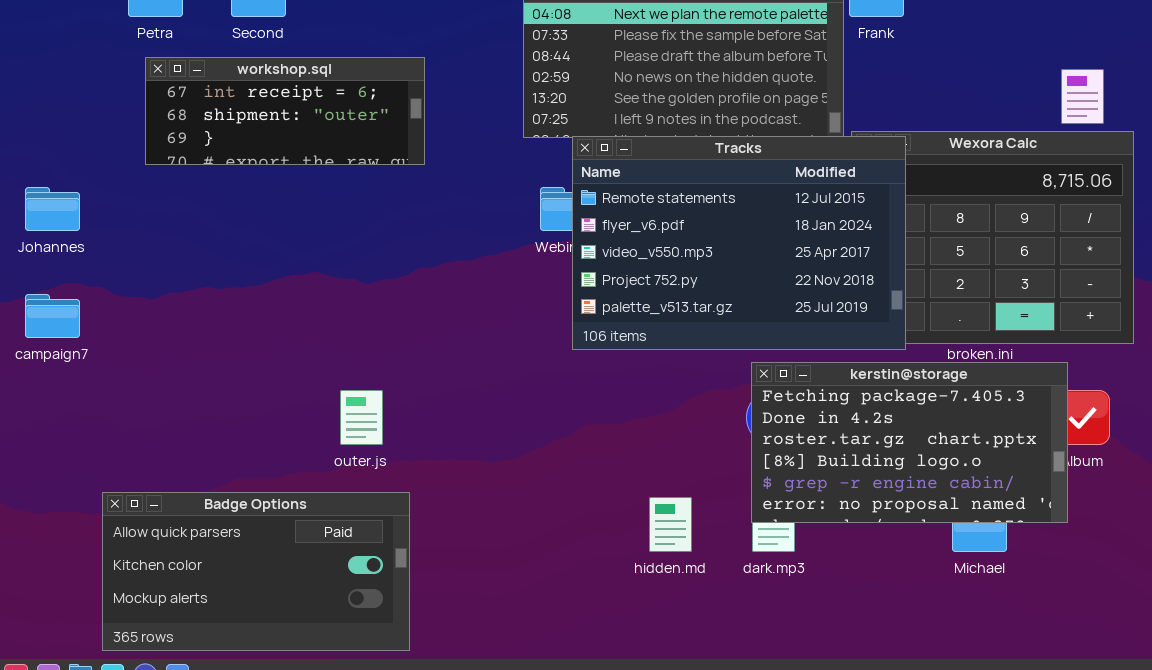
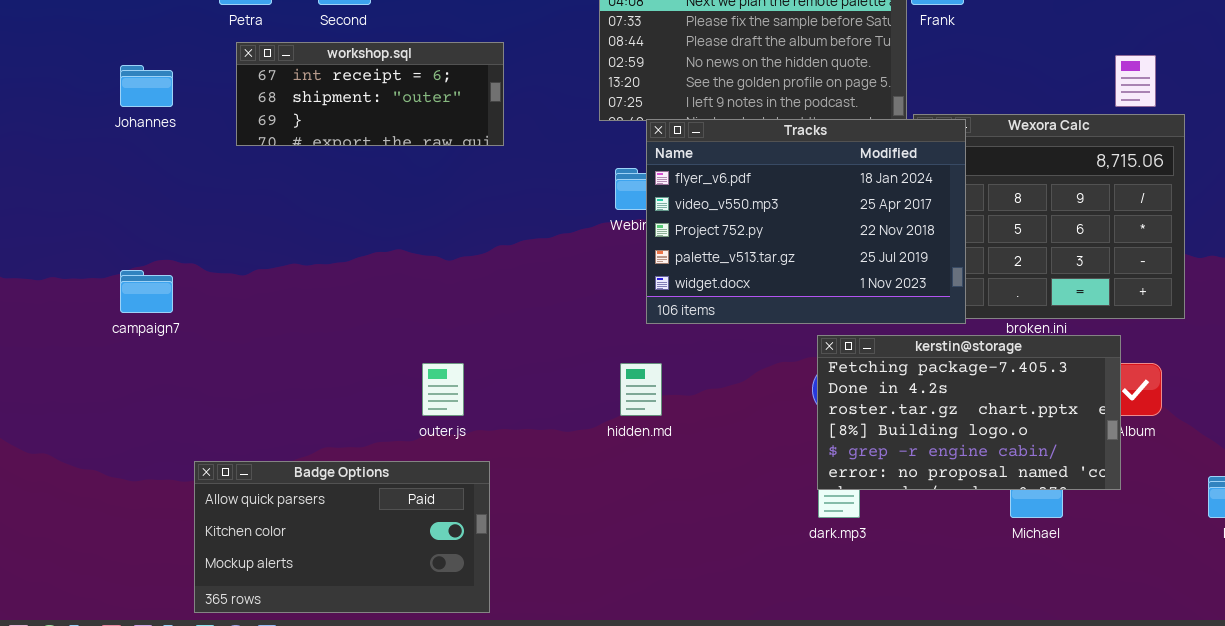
Tracks: [572,136,906,350] -> [646,119,966,324], scrolled down 1 row
Johannes: [25,187,80,231] -> [120,65,173,107], moved
hidden.md: [649,497,692,552] -> [620,363,662,416], moved

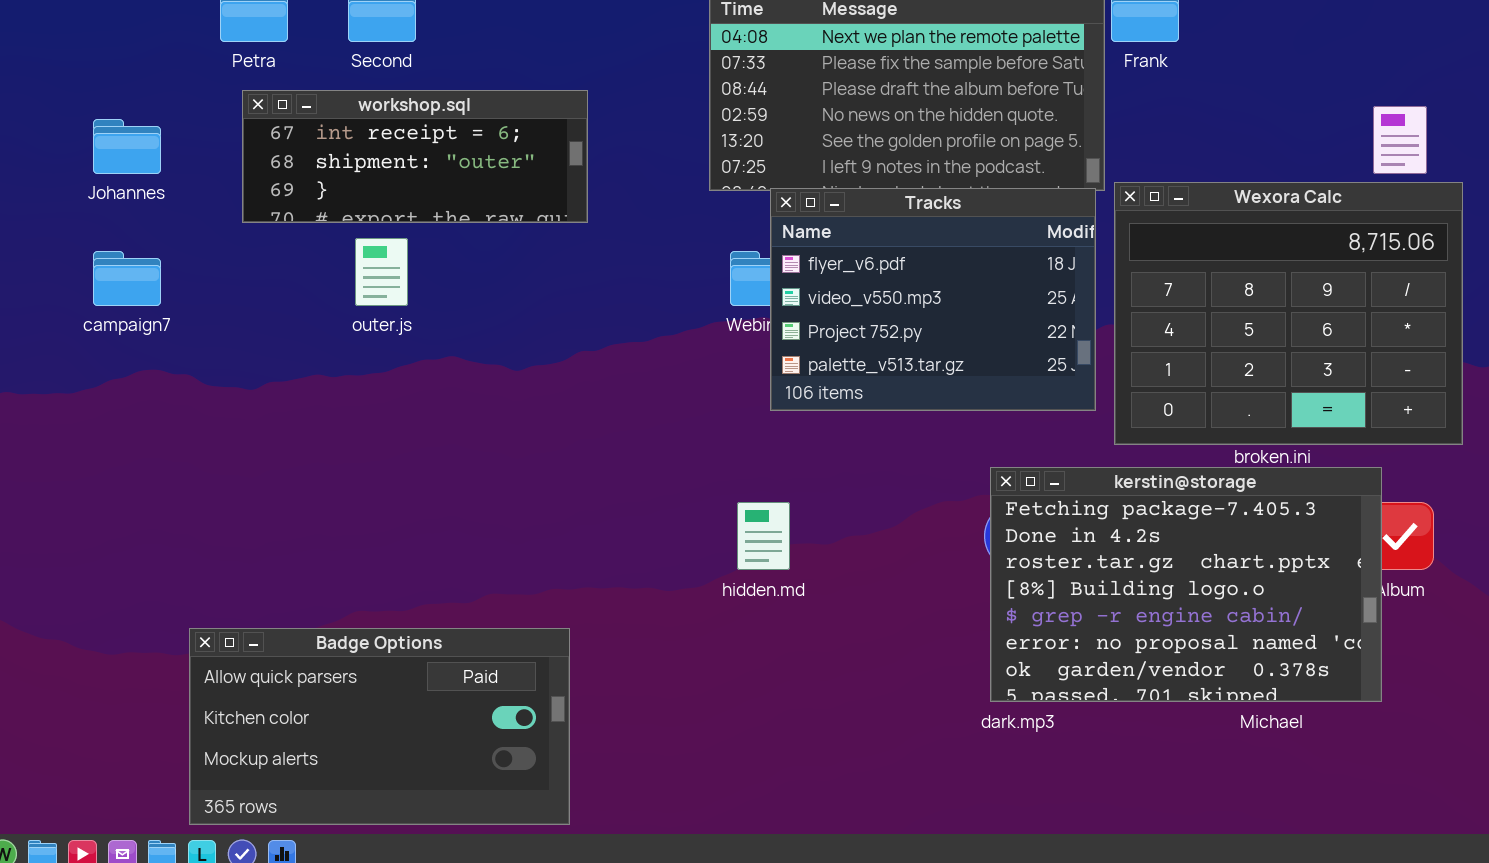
Tracks: [646,119,966,324] -> [770,188,1096,411], resized
campaign7: [120,270,173,313] -> [93,251,161,306], moved
kerstin@storage: [817,335,1121,490] -> [990,467,1382,702], resized
outer.js: [422,363,464,416] -> [355,238,408,306], moved

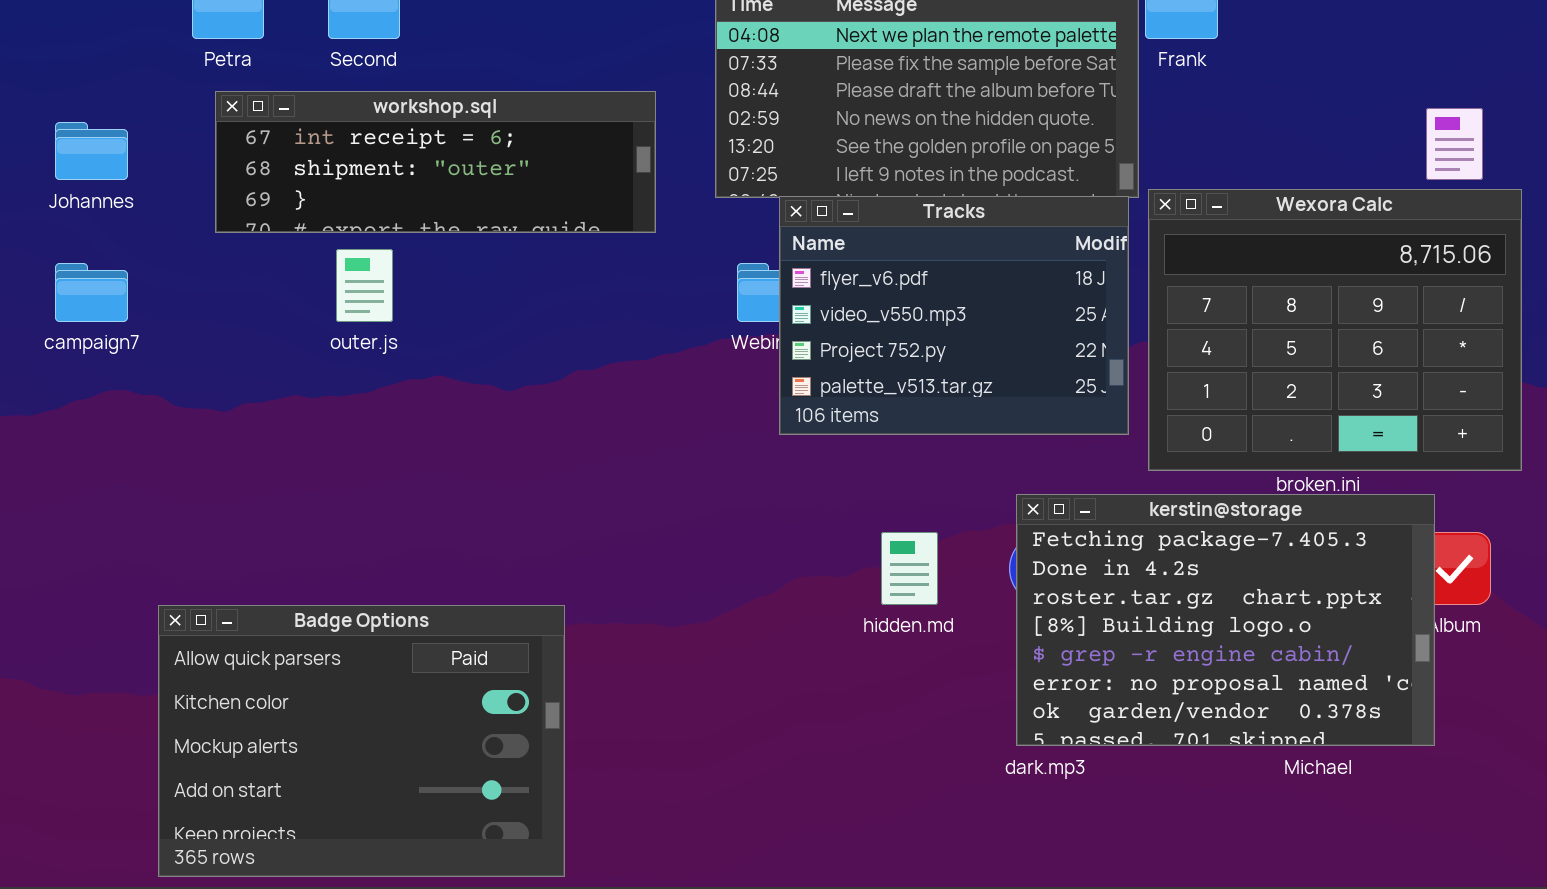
workshop.sql: [242,90,588,223] -> [215,91,656,233], resized
hidden.md: [737,502,790,570] -> [881,532,938,605], moved
Badge Options: [189,628,570,825] -> [158,605,565,877], resized

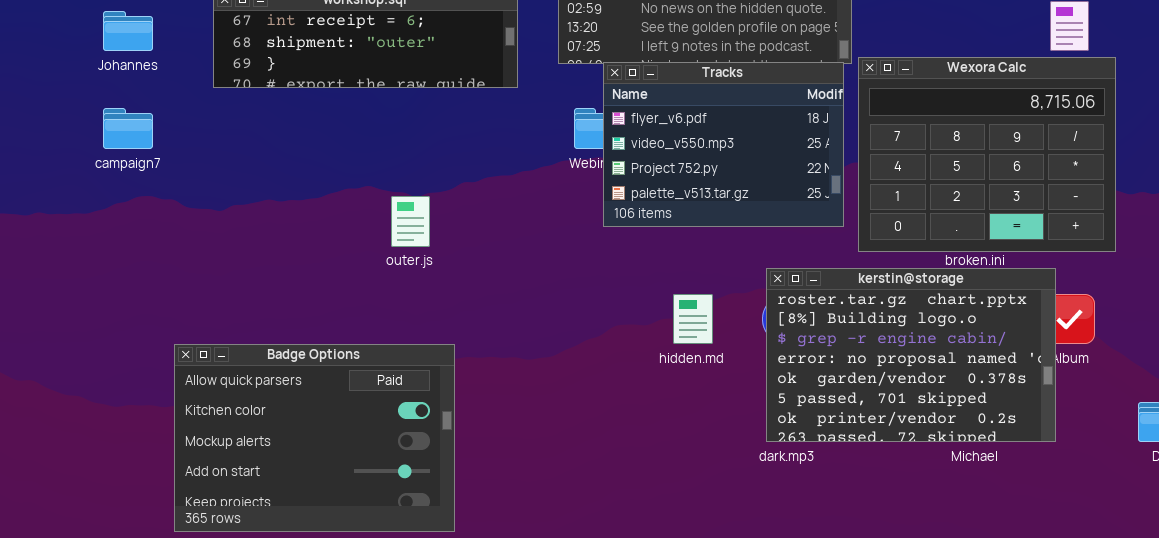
outer.js: [336,249,393,322] -> [391,196,430,247], moved
kerstin@storage: [1016,494,1435,746] -> [766,268,1056,442], scrolled down 2 rows

